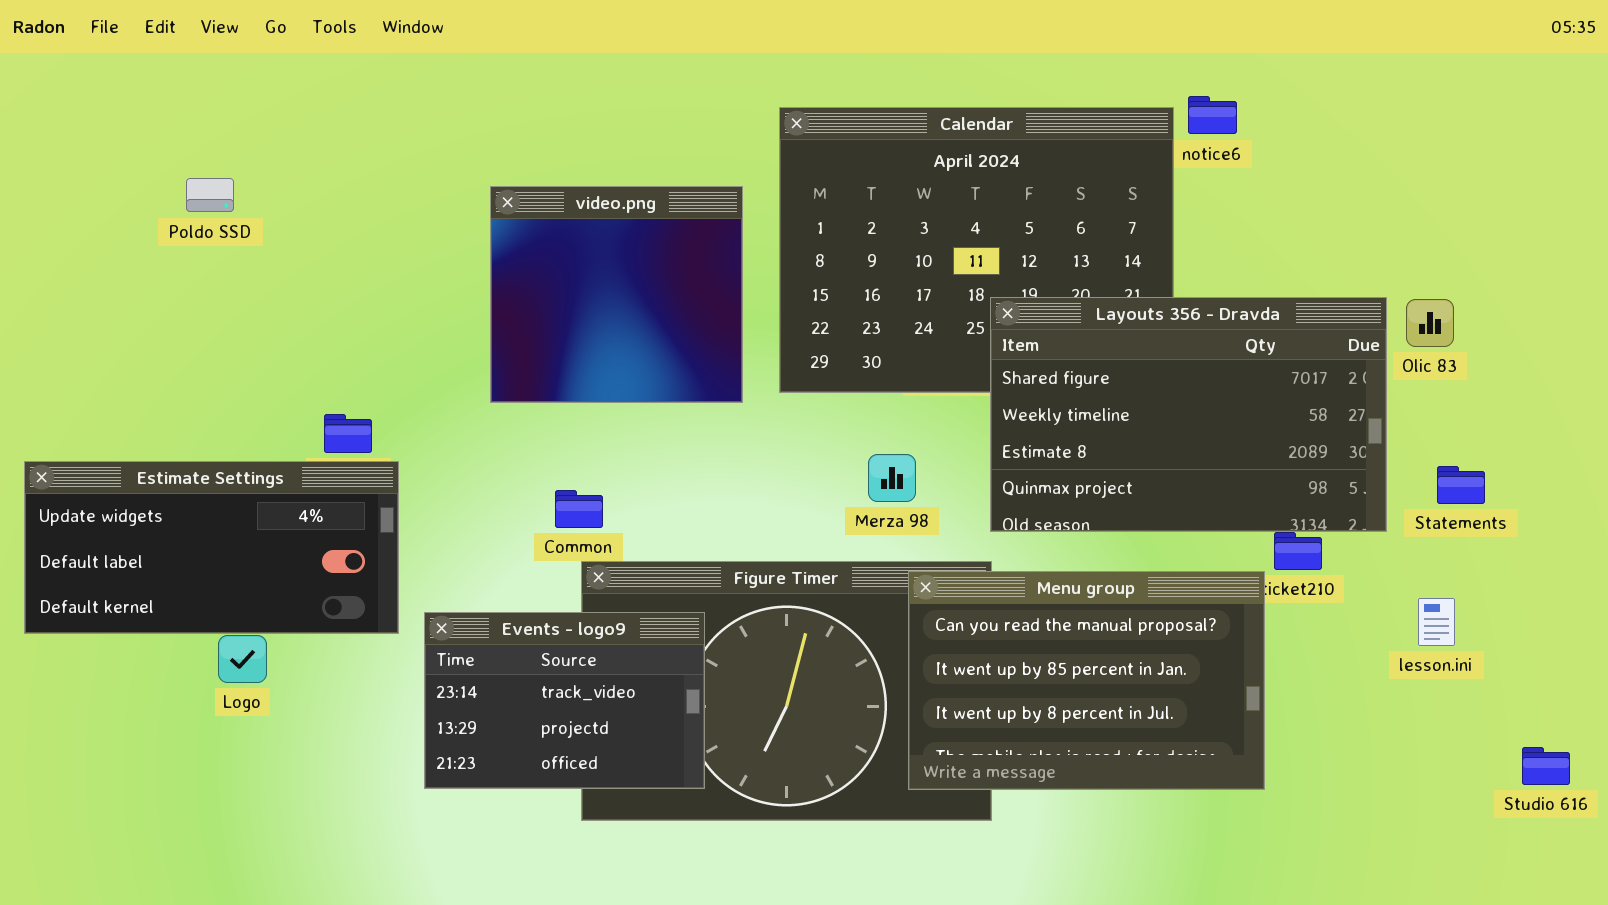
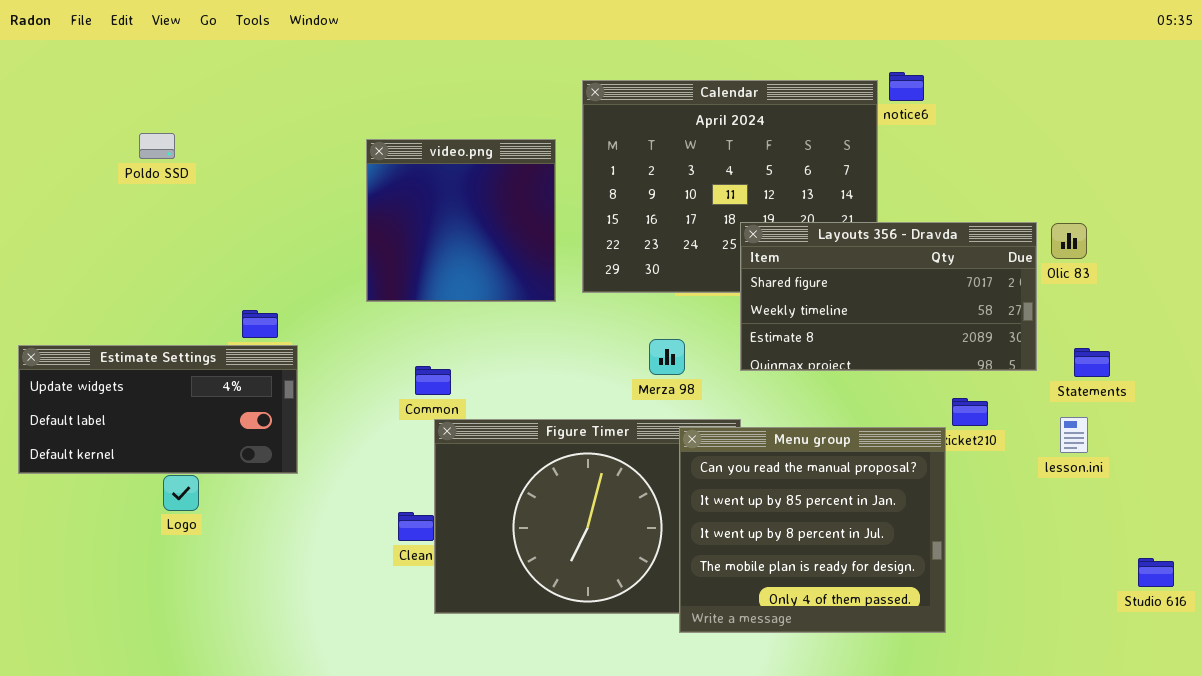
Layouts 356 - Dravda: [990,297,1387,532] -> [740,222,1037,371], resized
Menu group: [908,571,1265,790] -> [679,427,946,633], resized
lesson.ini: [1418,598,1455,646] -> [1060,417,1088,453], moved
Events - logo9: [424,612,705,789] -> none, closed

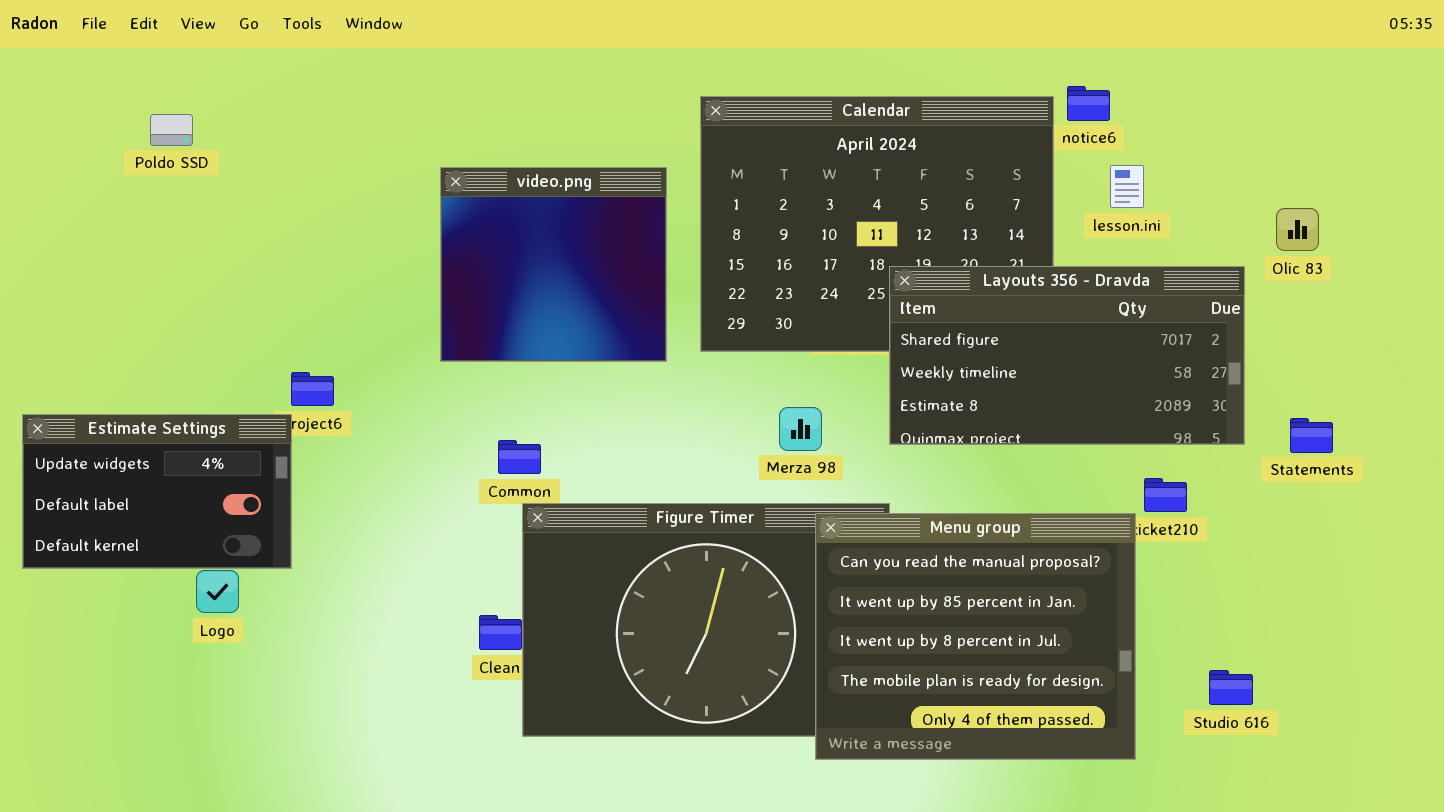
Poldo SSD: [139,133,175,159] -> [150,114,193,146], moved
Olic 83: [1051,223,1087,259] -> [1276,208,1319,251], moved
Estimate Settings: [18,345,298,474] -> [22,414,292,569], resized
lesson.ini: [1060,417,1088,453] -> [1110,165,1144,208], moved
Studio 616: [1138,558,1174,587] -> [1209,670,1253,705], moved

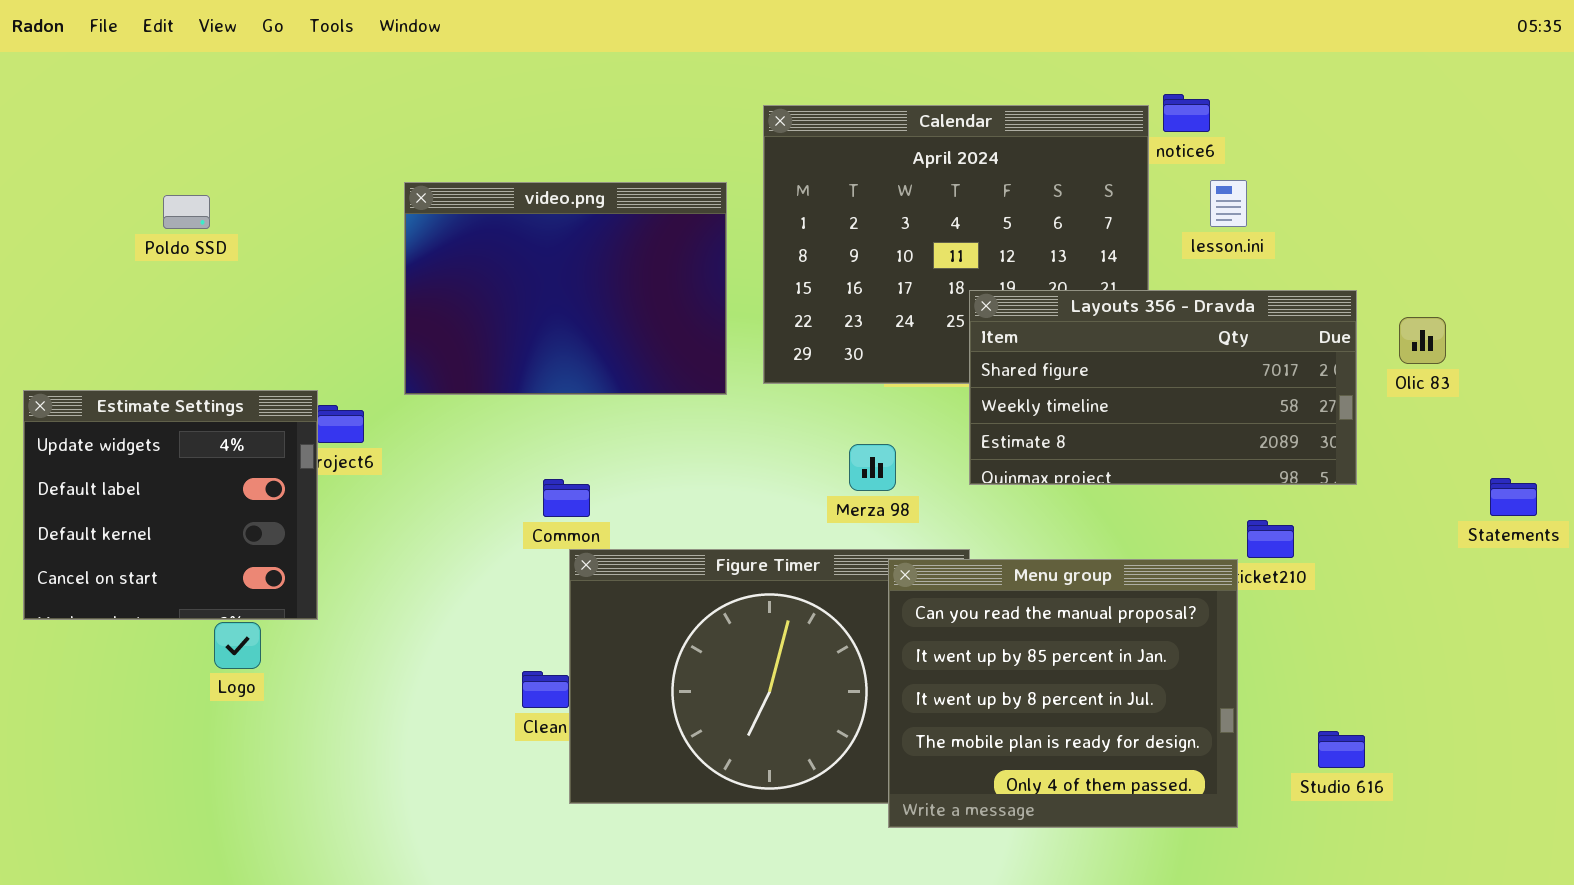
Poldo SSD: [150,114,193,146] -> [163,195,210,229], moved
video.png: [440,167,667,362] -> [404,182,727,395], resized
Olic 83: [1276,208,1319,251] -> [1399,317,1446,364], moved
Estimate Settings: [22,414,292,569] -> [23,390,318,620], resized
Statements: [1290,418,1333,453] -> [1490,478,1537,516], moved

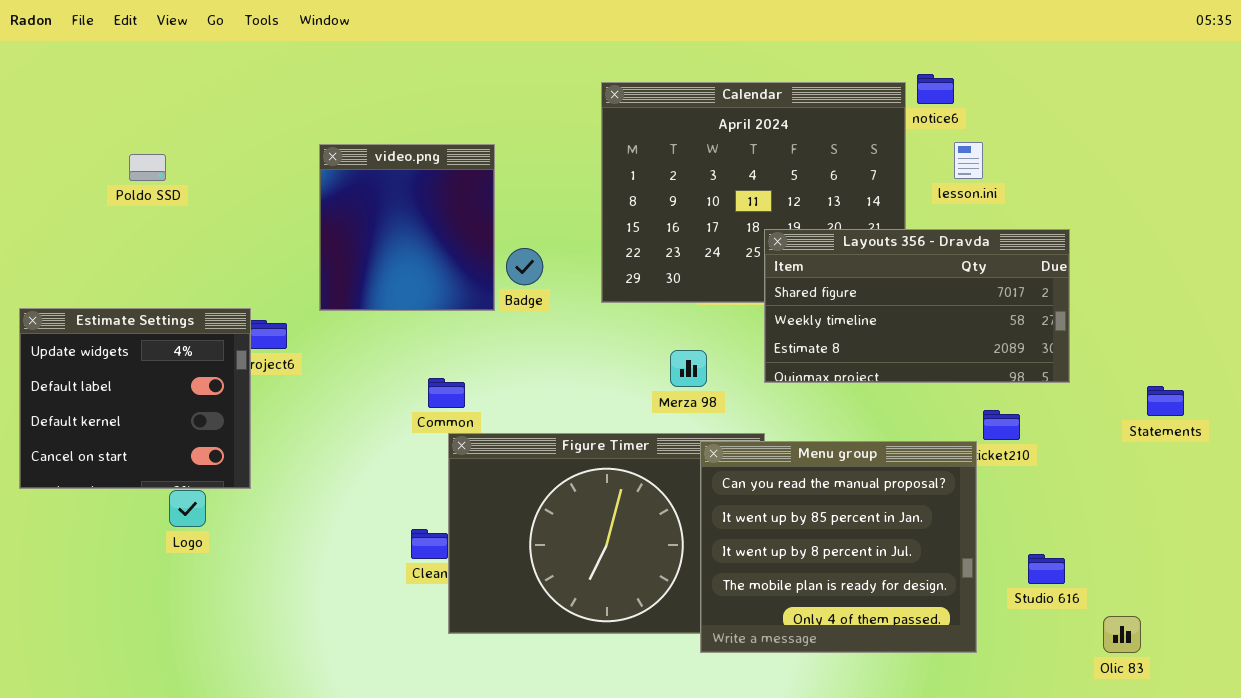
video.png: [404,182,727,395] -> [319,144,495,311], resized
Olic 83: [1399,317,1446,364] -> [1103,616,1141,653], moved
Statements: [1490,478,1537,516] -> [1147,386,1184,416], moved
Studio 616: [1318,731,1365,768] -> [1028,554,1065,584], moved

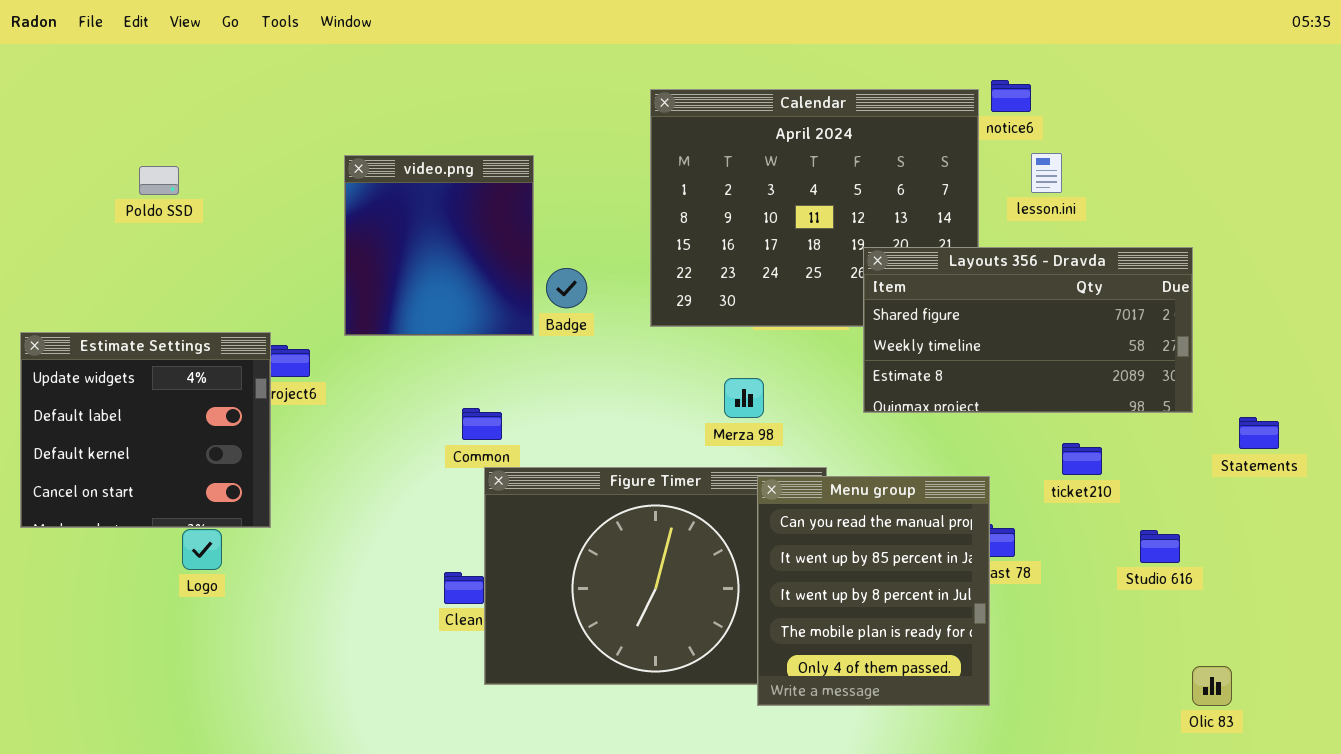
Layouts 356 - Dravda: [764,229,1070,383] -> [863,247,1193,413], moved
Menu group: [700,441,977,653] -> [757,476,990,706], resized
Studio 616: [1028,554,1065,584] -> [1140,530,1180,563], moved

